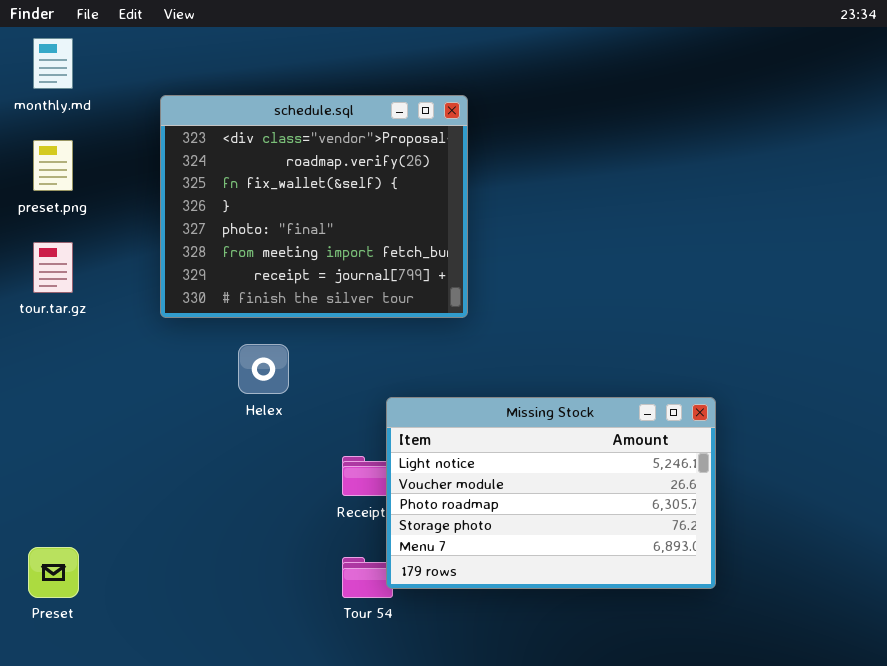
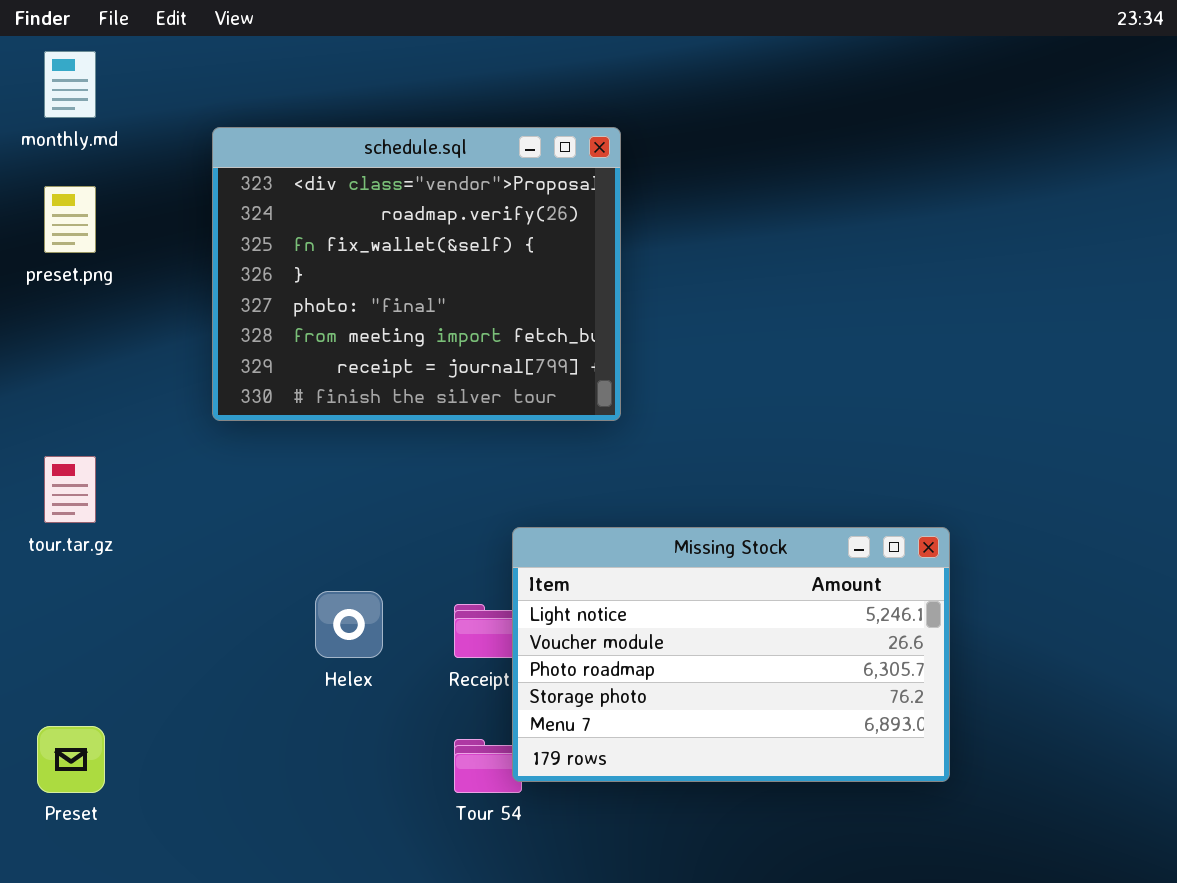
tour.tar.gz: [33,242,73,293] -> [44,456,96,523], moved
Helex: [238,344,289,394] -> [315,591,383,658], moved

